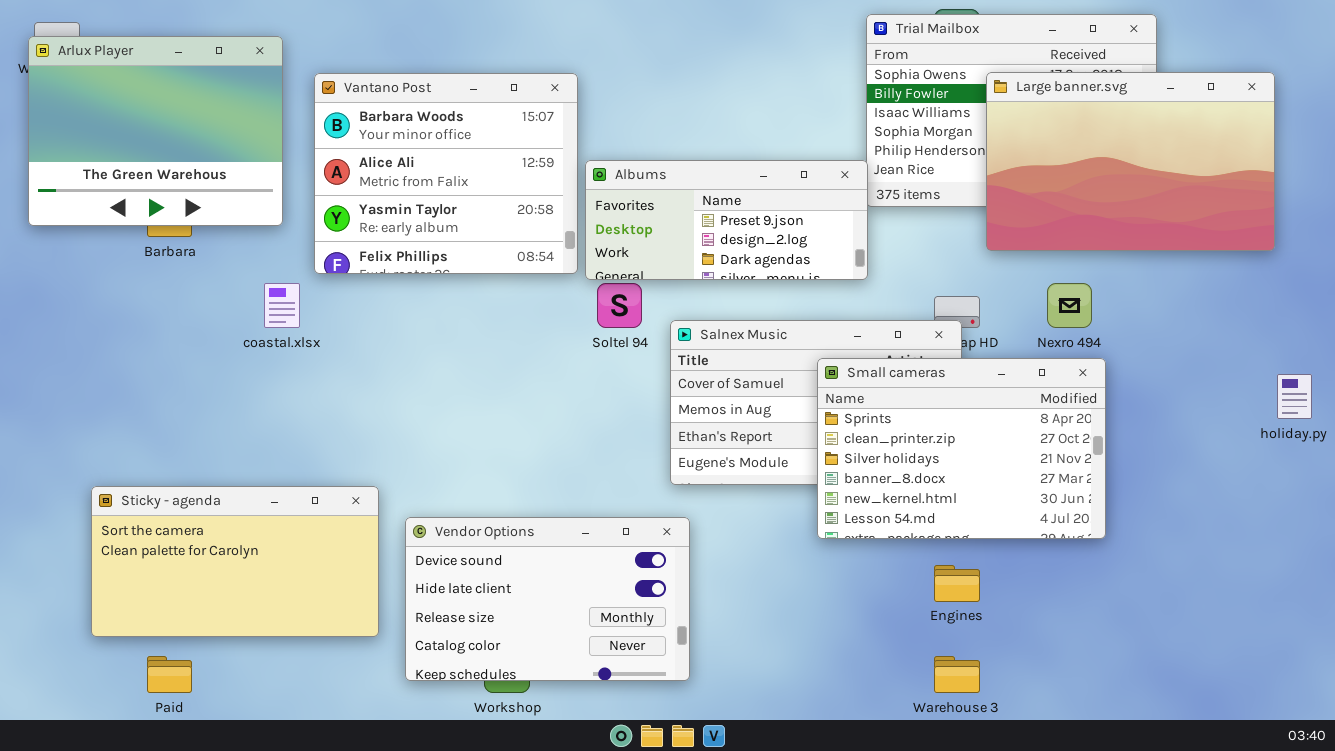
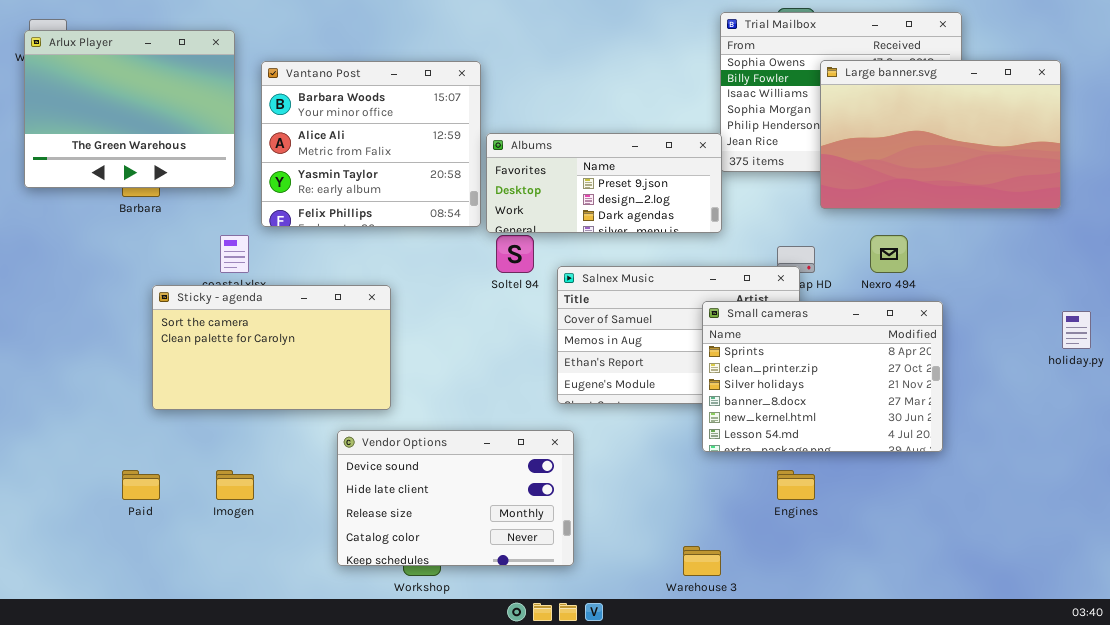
Small cameras: [817,358,1106,539] -> [702,301,943,452], moved
Sticky - agenda: [91,486,379,637] -> [152,285,391,410], moved
Paid: [147,656,192,693] -> [122,470,160,500], moved
Warehouse 3: [934,656,980,693] -> [683,546,721,576], moved

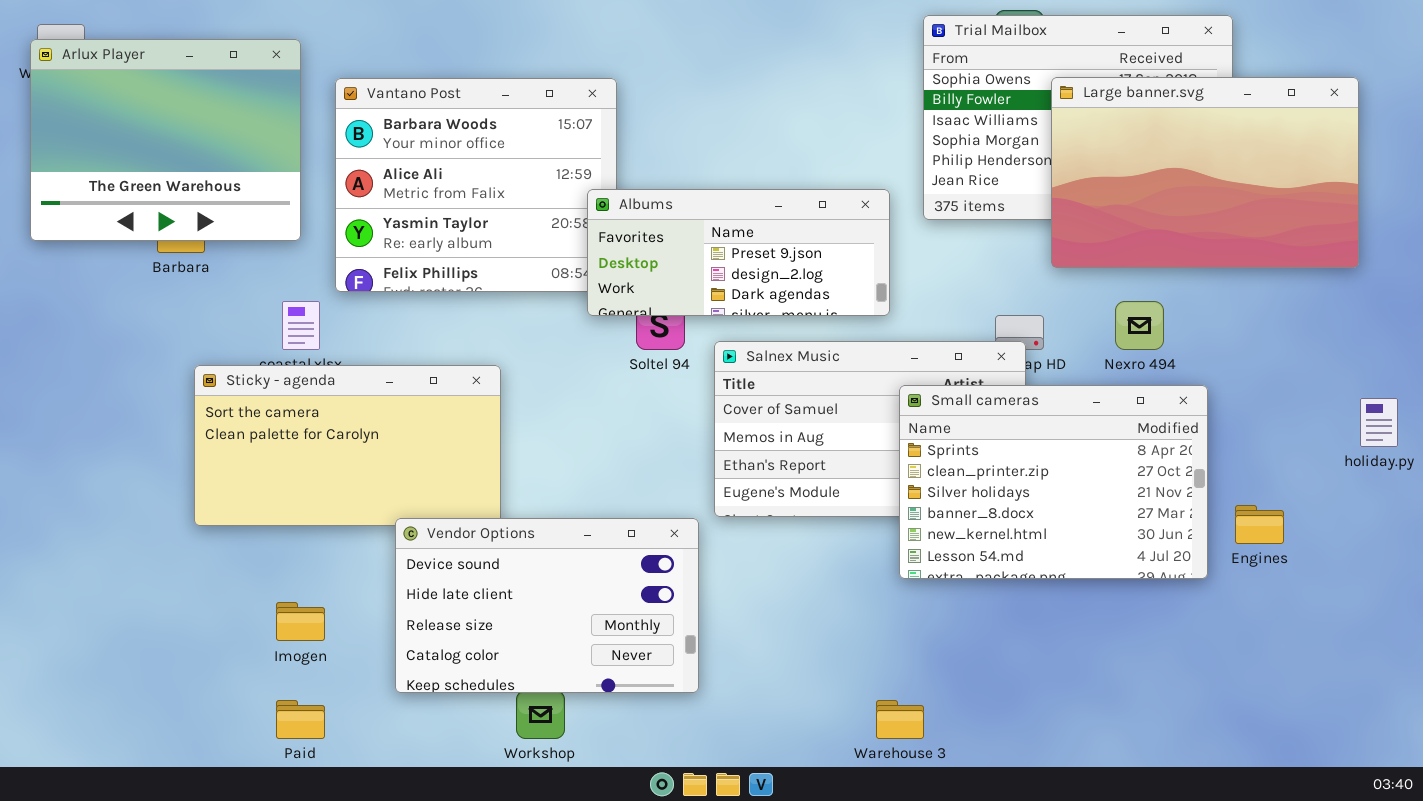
Albums: [486,133,722,233] -> [587,189,890,316], moved
Vendor Options: [337,430,574,566] -> [395,518,699,693], moved
Paid: [122,470,160,500] -> [276,700,325,739], moved
Engines: [777,470,815,500] -> [1235,505,1284,544], moved

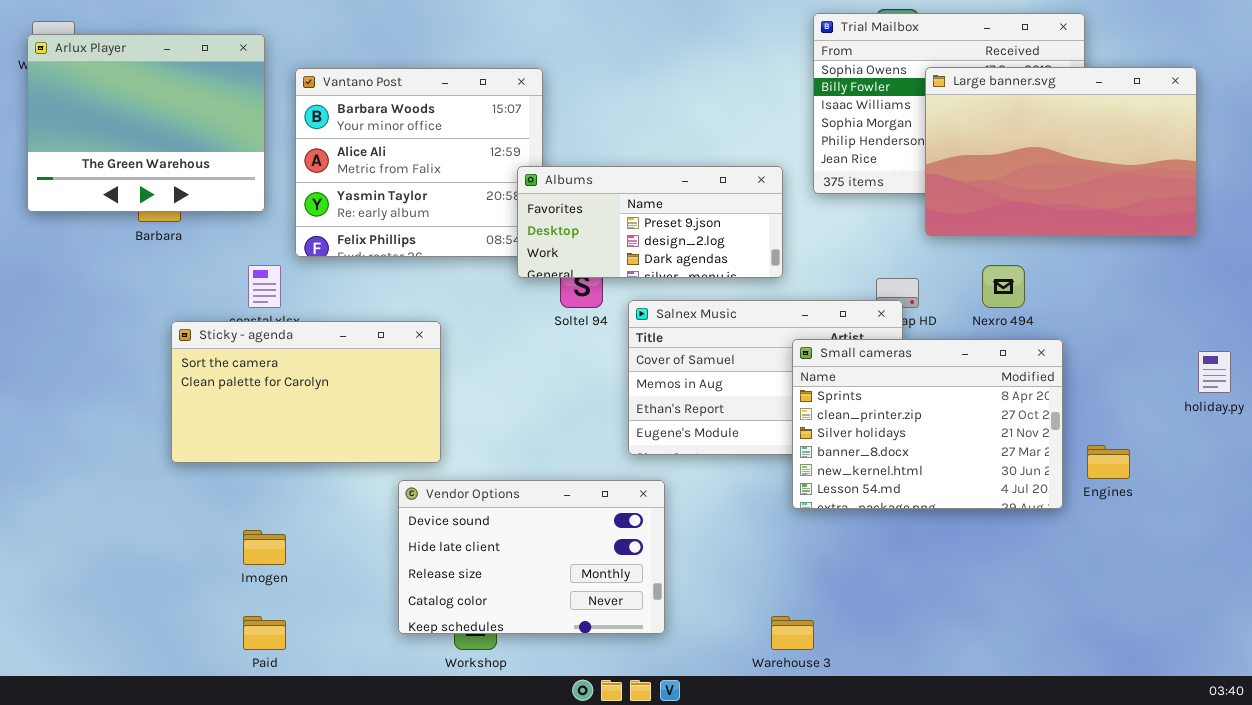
Vendor Options: [395,518,699,693] -> [398,480,665,634], moved

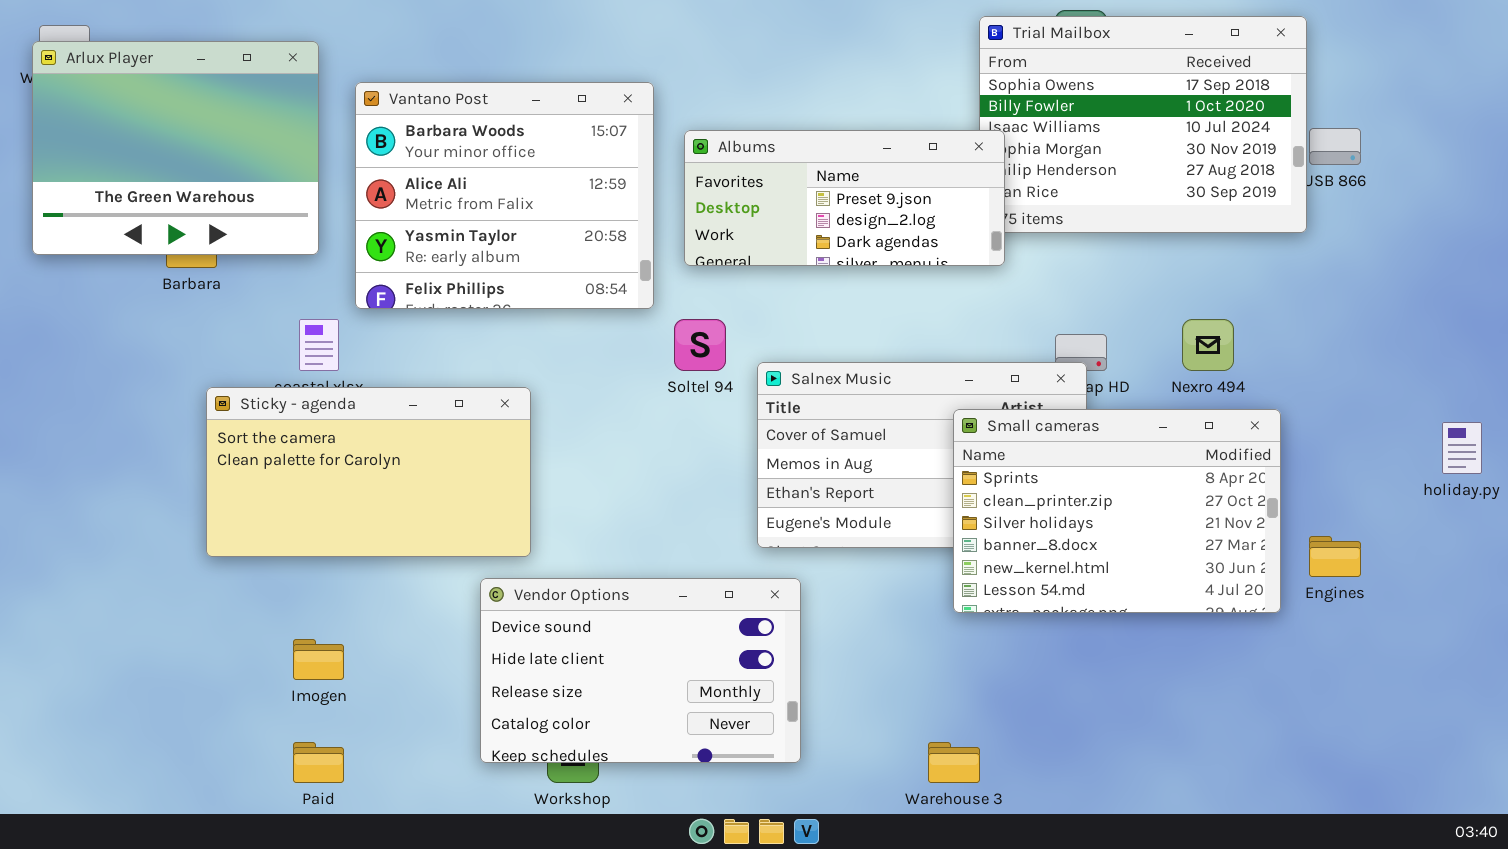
Large banner.svg: [925,67,1197,236] -> none, closed
Albums: [517,166,783,278] -> [684,130,1005,266], moved

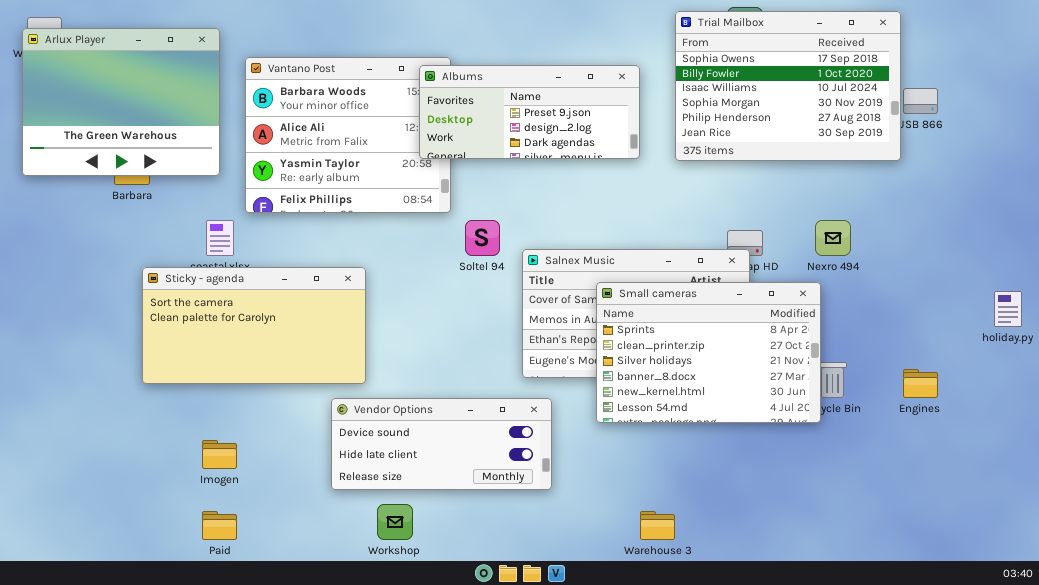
Albums: [684,130,1005,266] -> [419,65,640,159], moved
Small cameras: [953,409,1281,613] -> [596,282,821,423], moved
Vendor Options: [480,578,801,763] -> [331,398,552,490], resized

